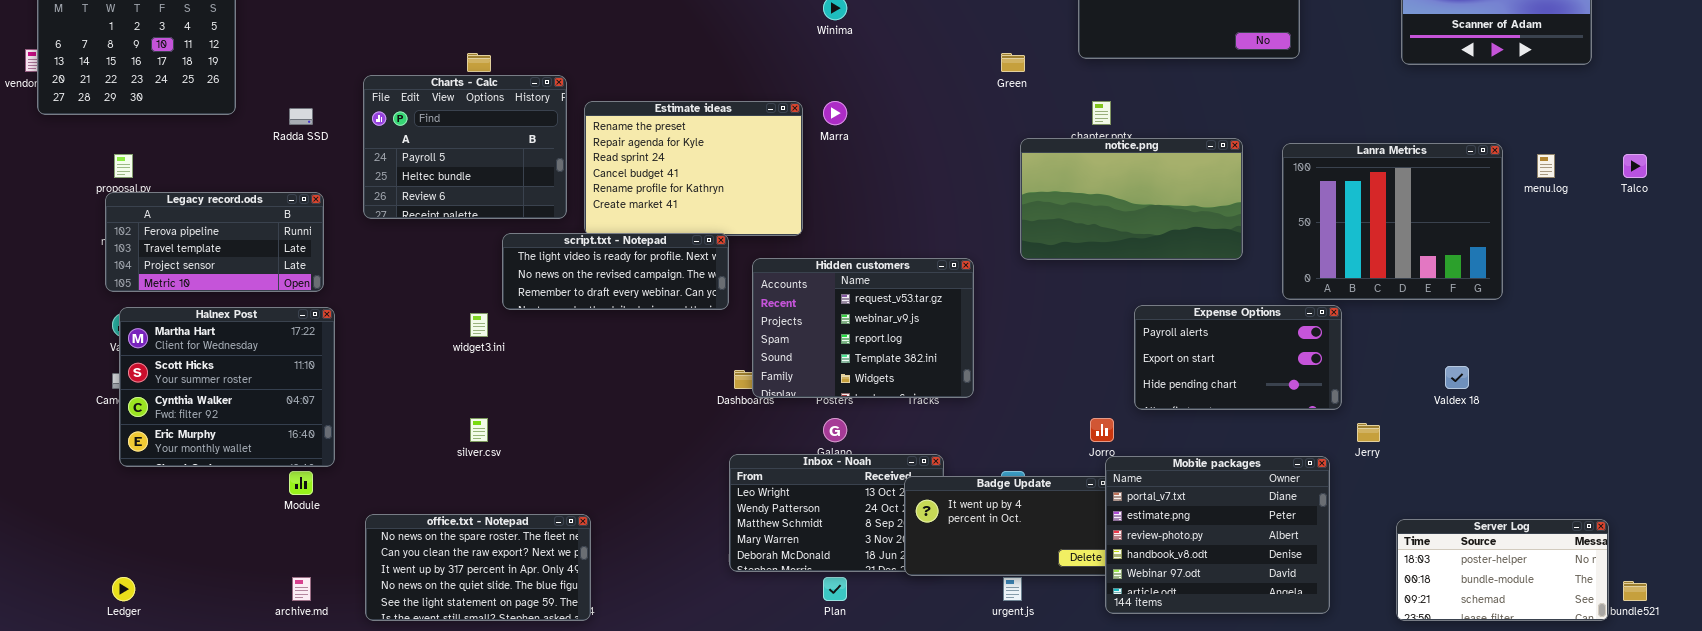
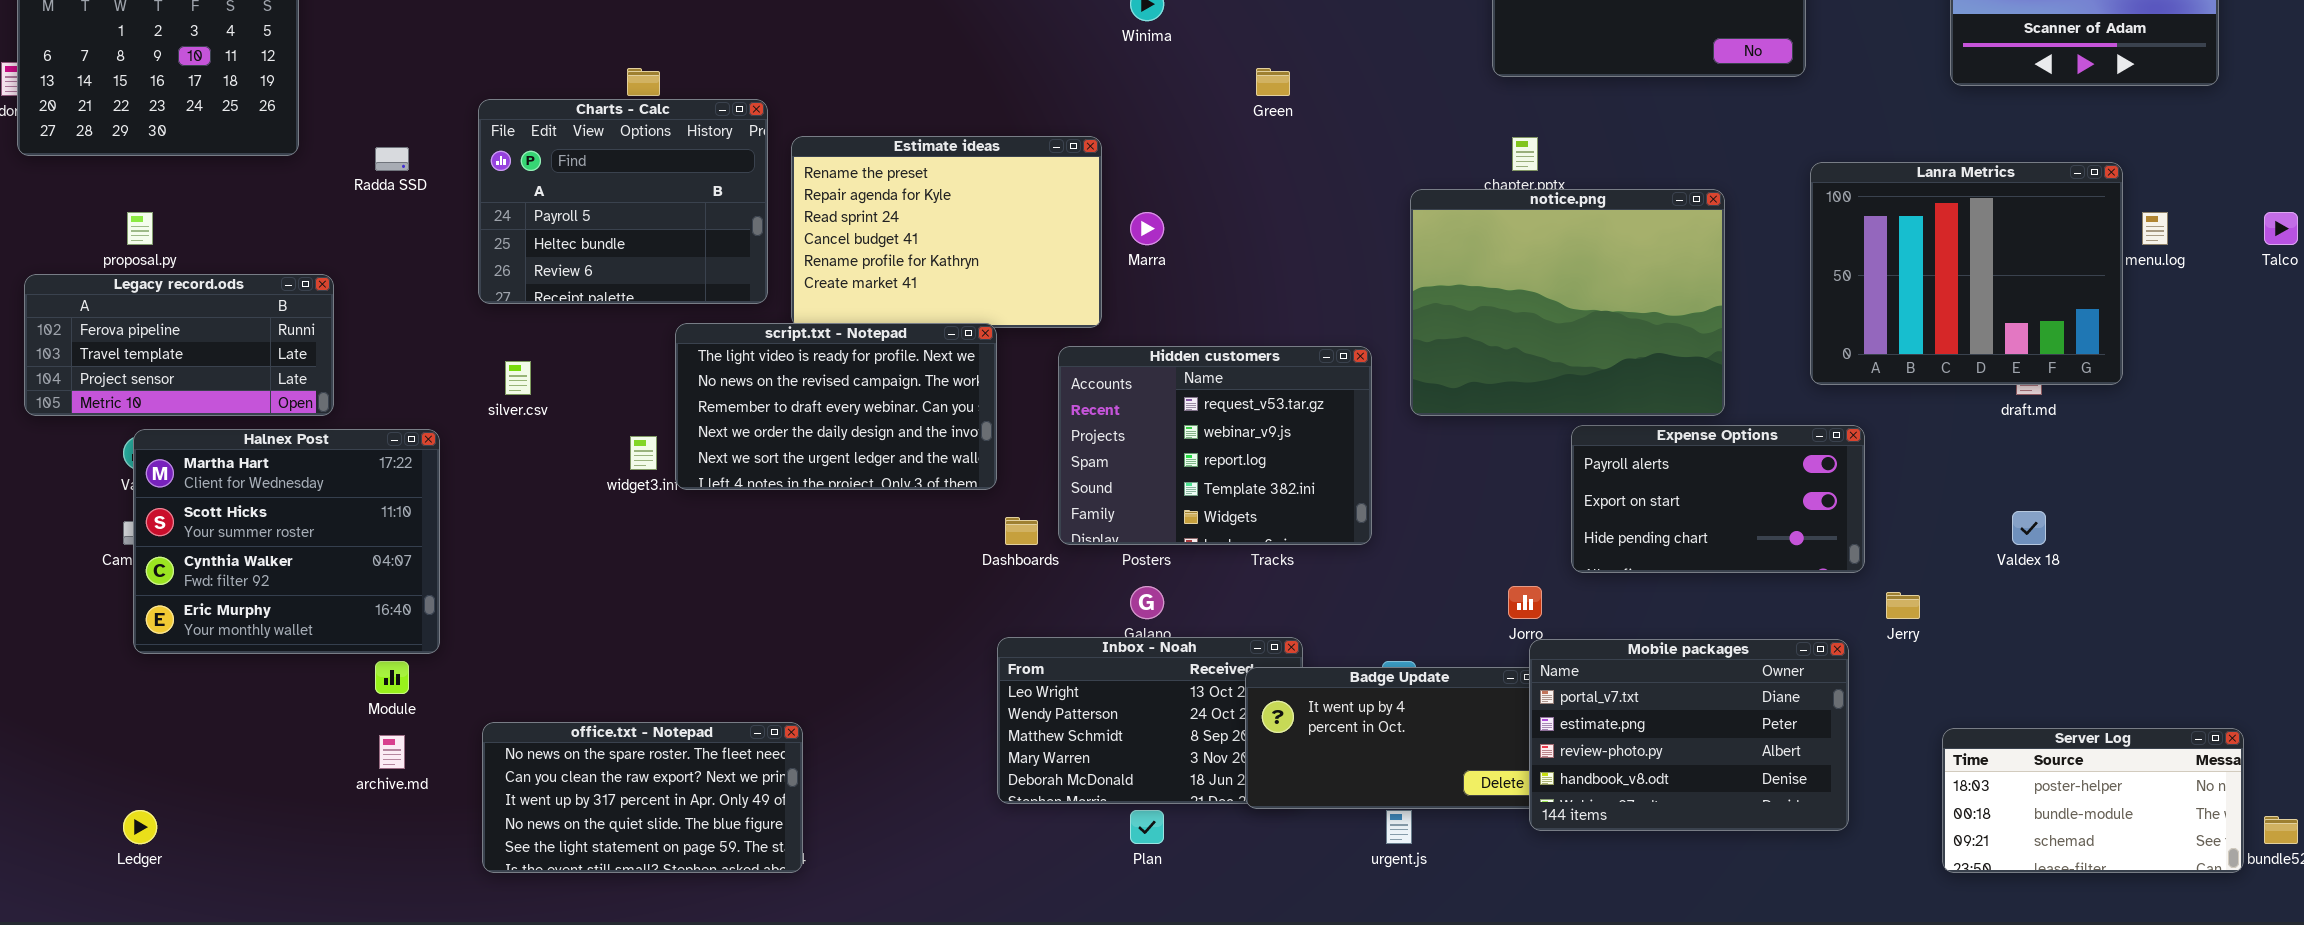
Green: [1001,53,1025,72] -> [1256,68,1290,96], moved
Marra: [823,101,847,125] -> [1130,212,1164,245], moved
notice.png: [1020,138,1243,260] -> [1410,189,1725,416], resized
Lanra Metrics: [1282,143,1503,300] -> [1810,162,2123,385], moved
Legacy record.ods: [105,192,324,292] -> [24,274,334,416], moved
script.txt - Notepad: [502,233,729,310] -> [675,323,997,490], resized
Hidden customers: [752,258,974,398] -> [1058,346,1372,545], moved
silver.csv: [470,418,488,442] -> [505,361,531,395], moved
Mobile packages: [1105,456,1330,614] -> [1529,639,1849,831], resized
archive.md: [292,577,311,601] -> [379,735,405,769], moved

